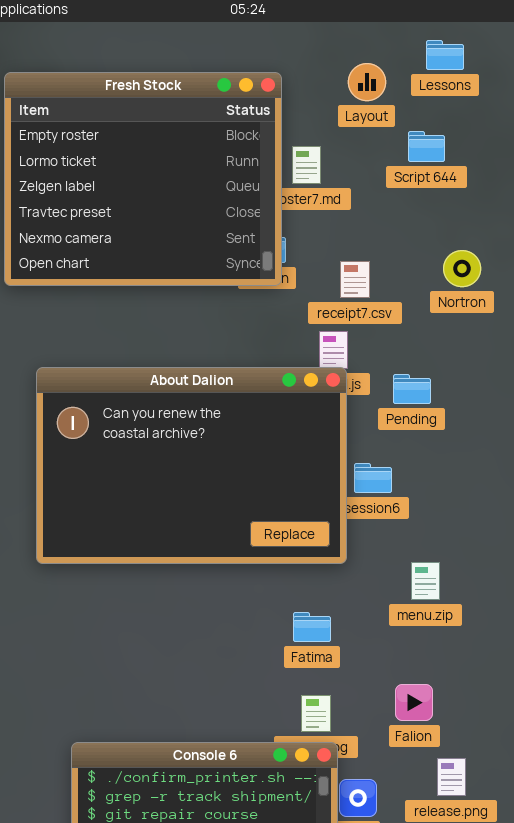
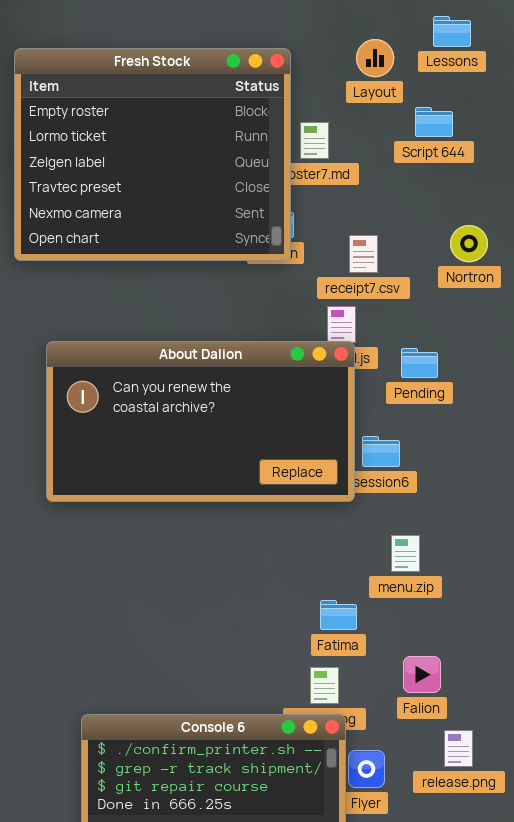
About Dalion: [36,367,347,564] -> [46,341,355,502], resized
menu.zip: [411,562,440,600] -> [391,535,420,572], moved
Fatima: [293,612,331,642] -> [320,600,357,630], moved

